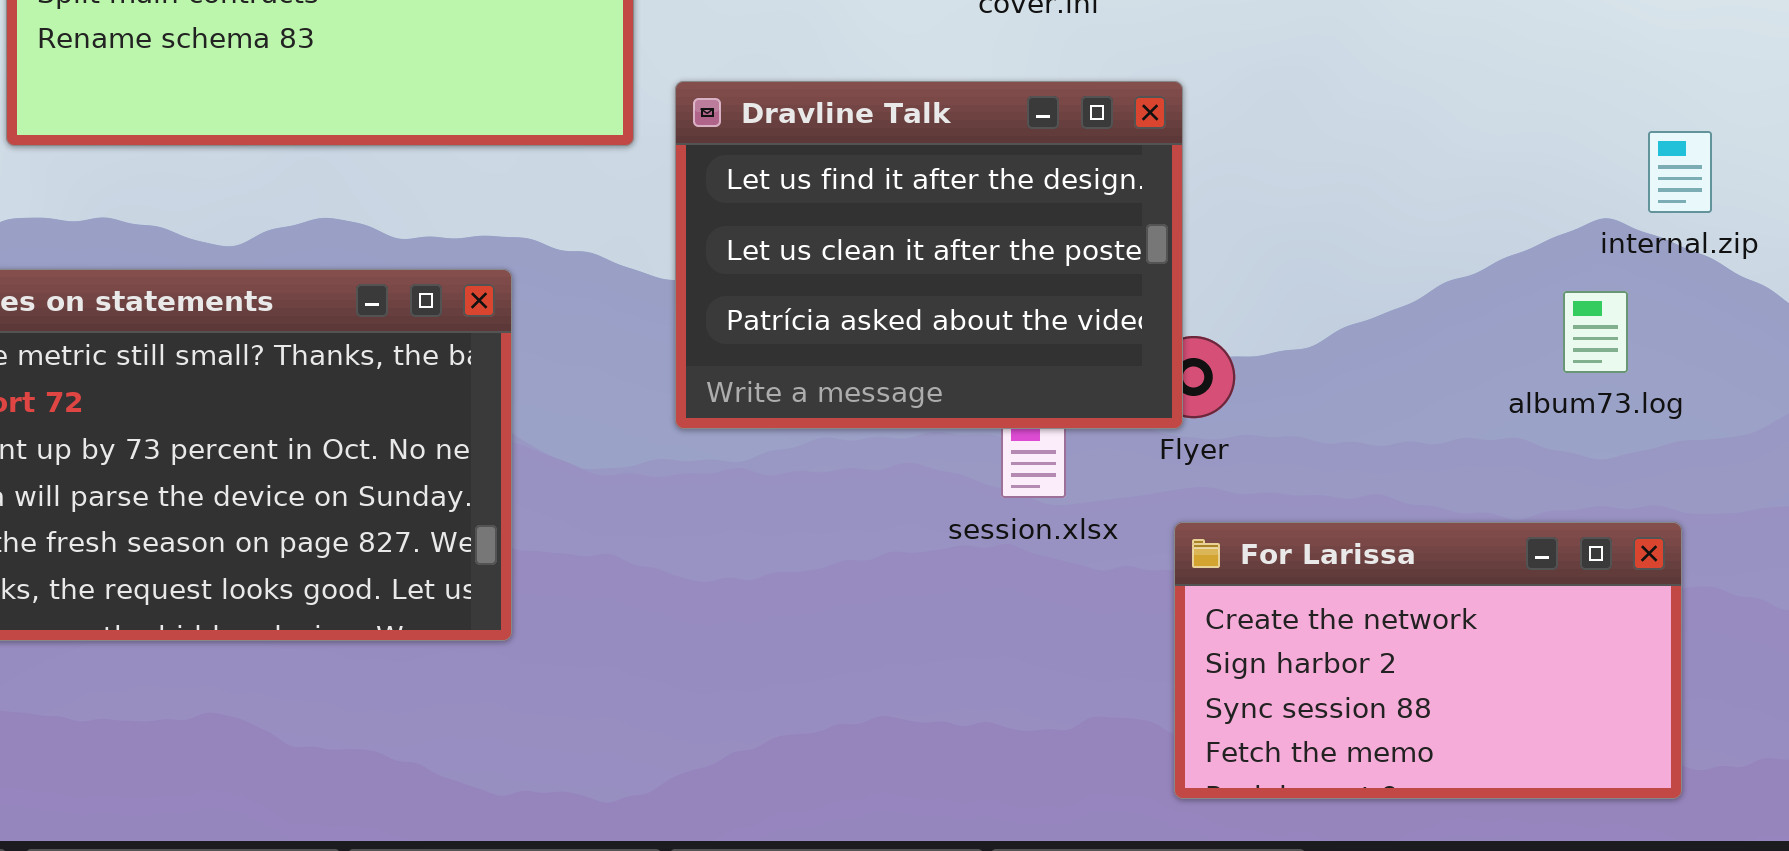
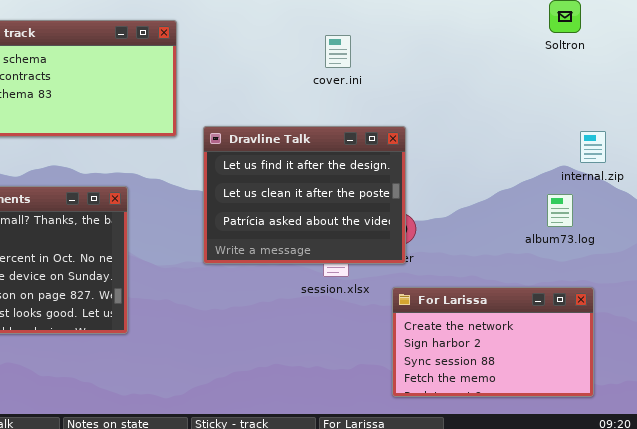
Dravline Talk: [675,81,1183,429] -> [203,126,406,264], moved

